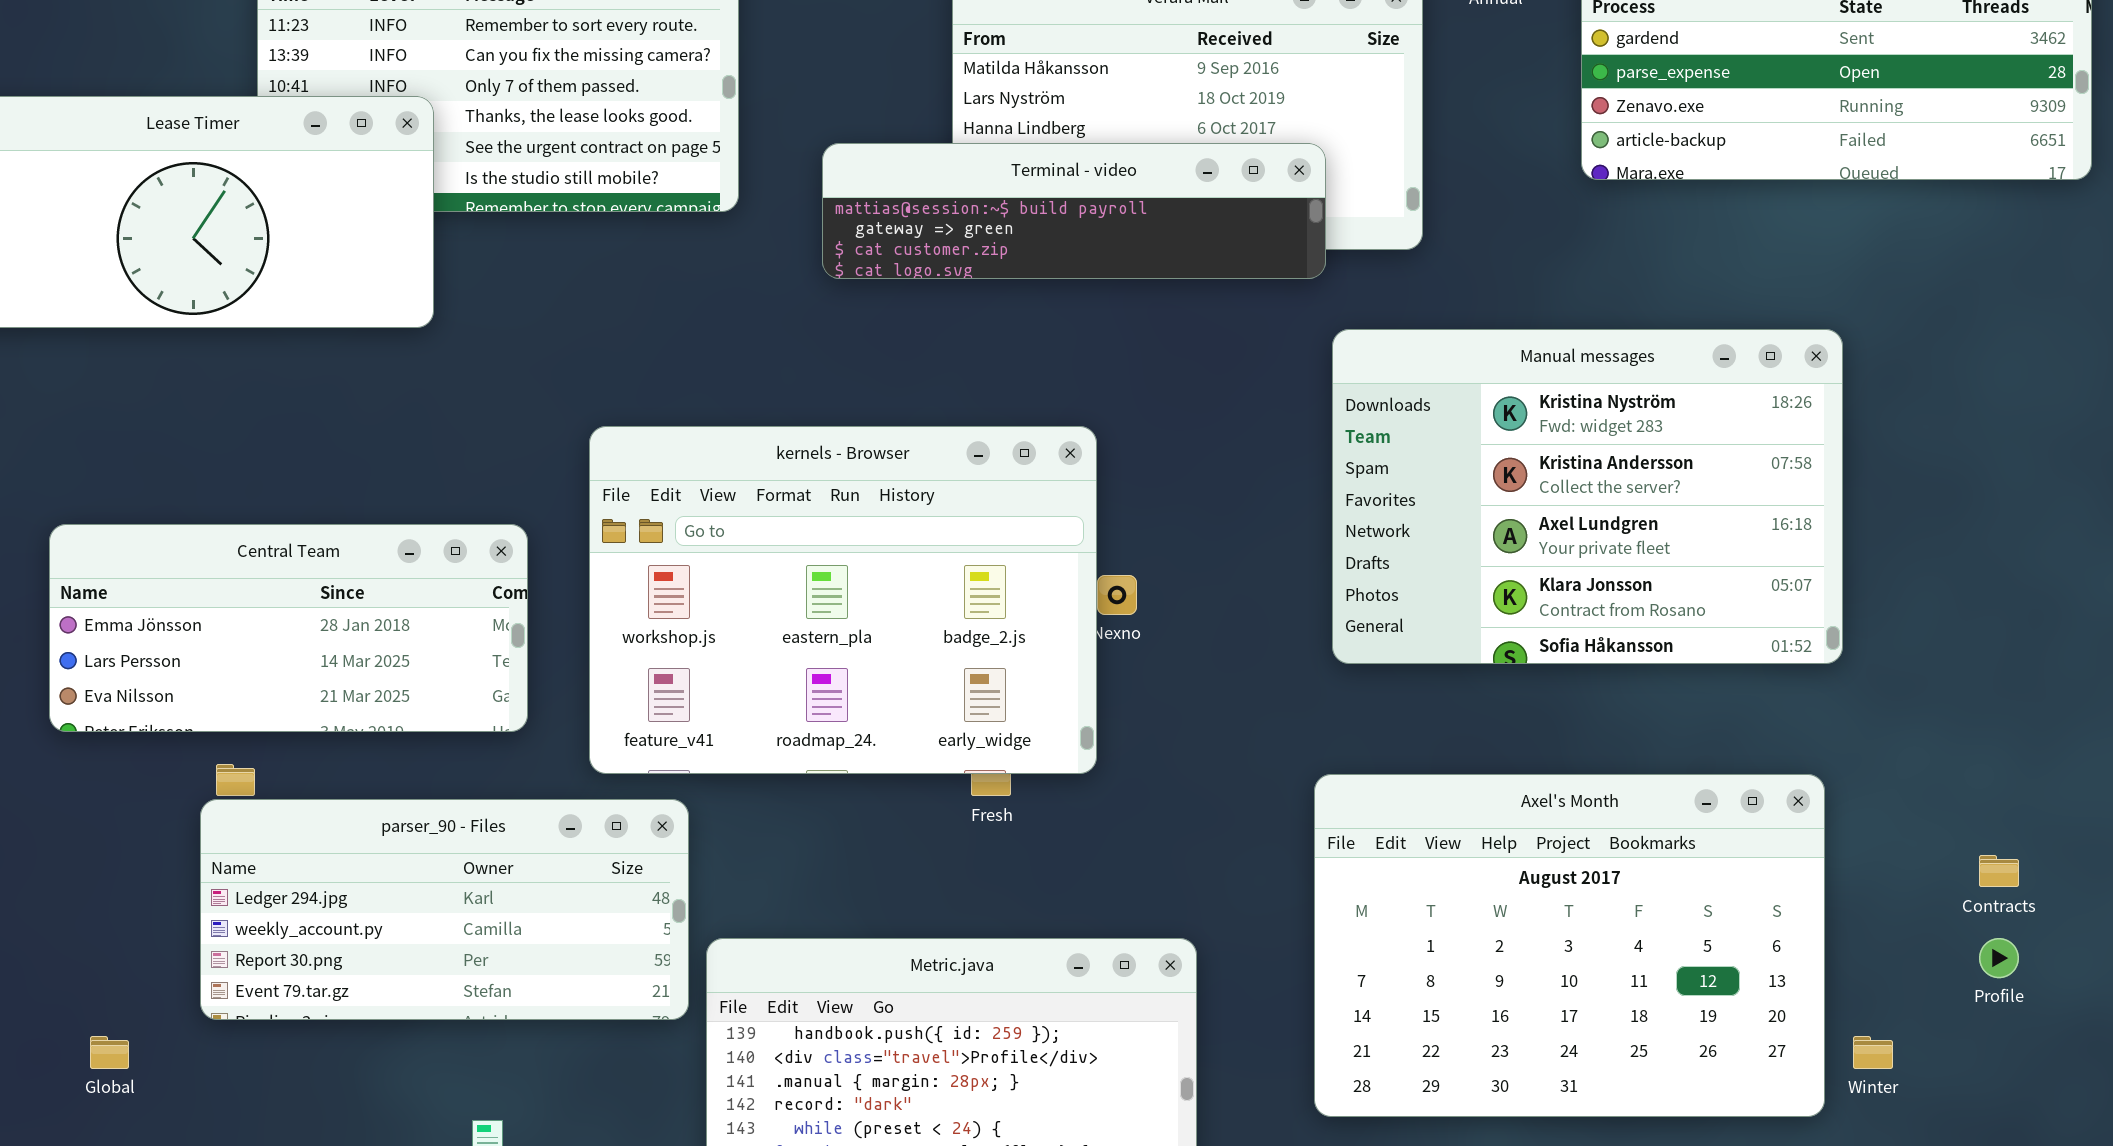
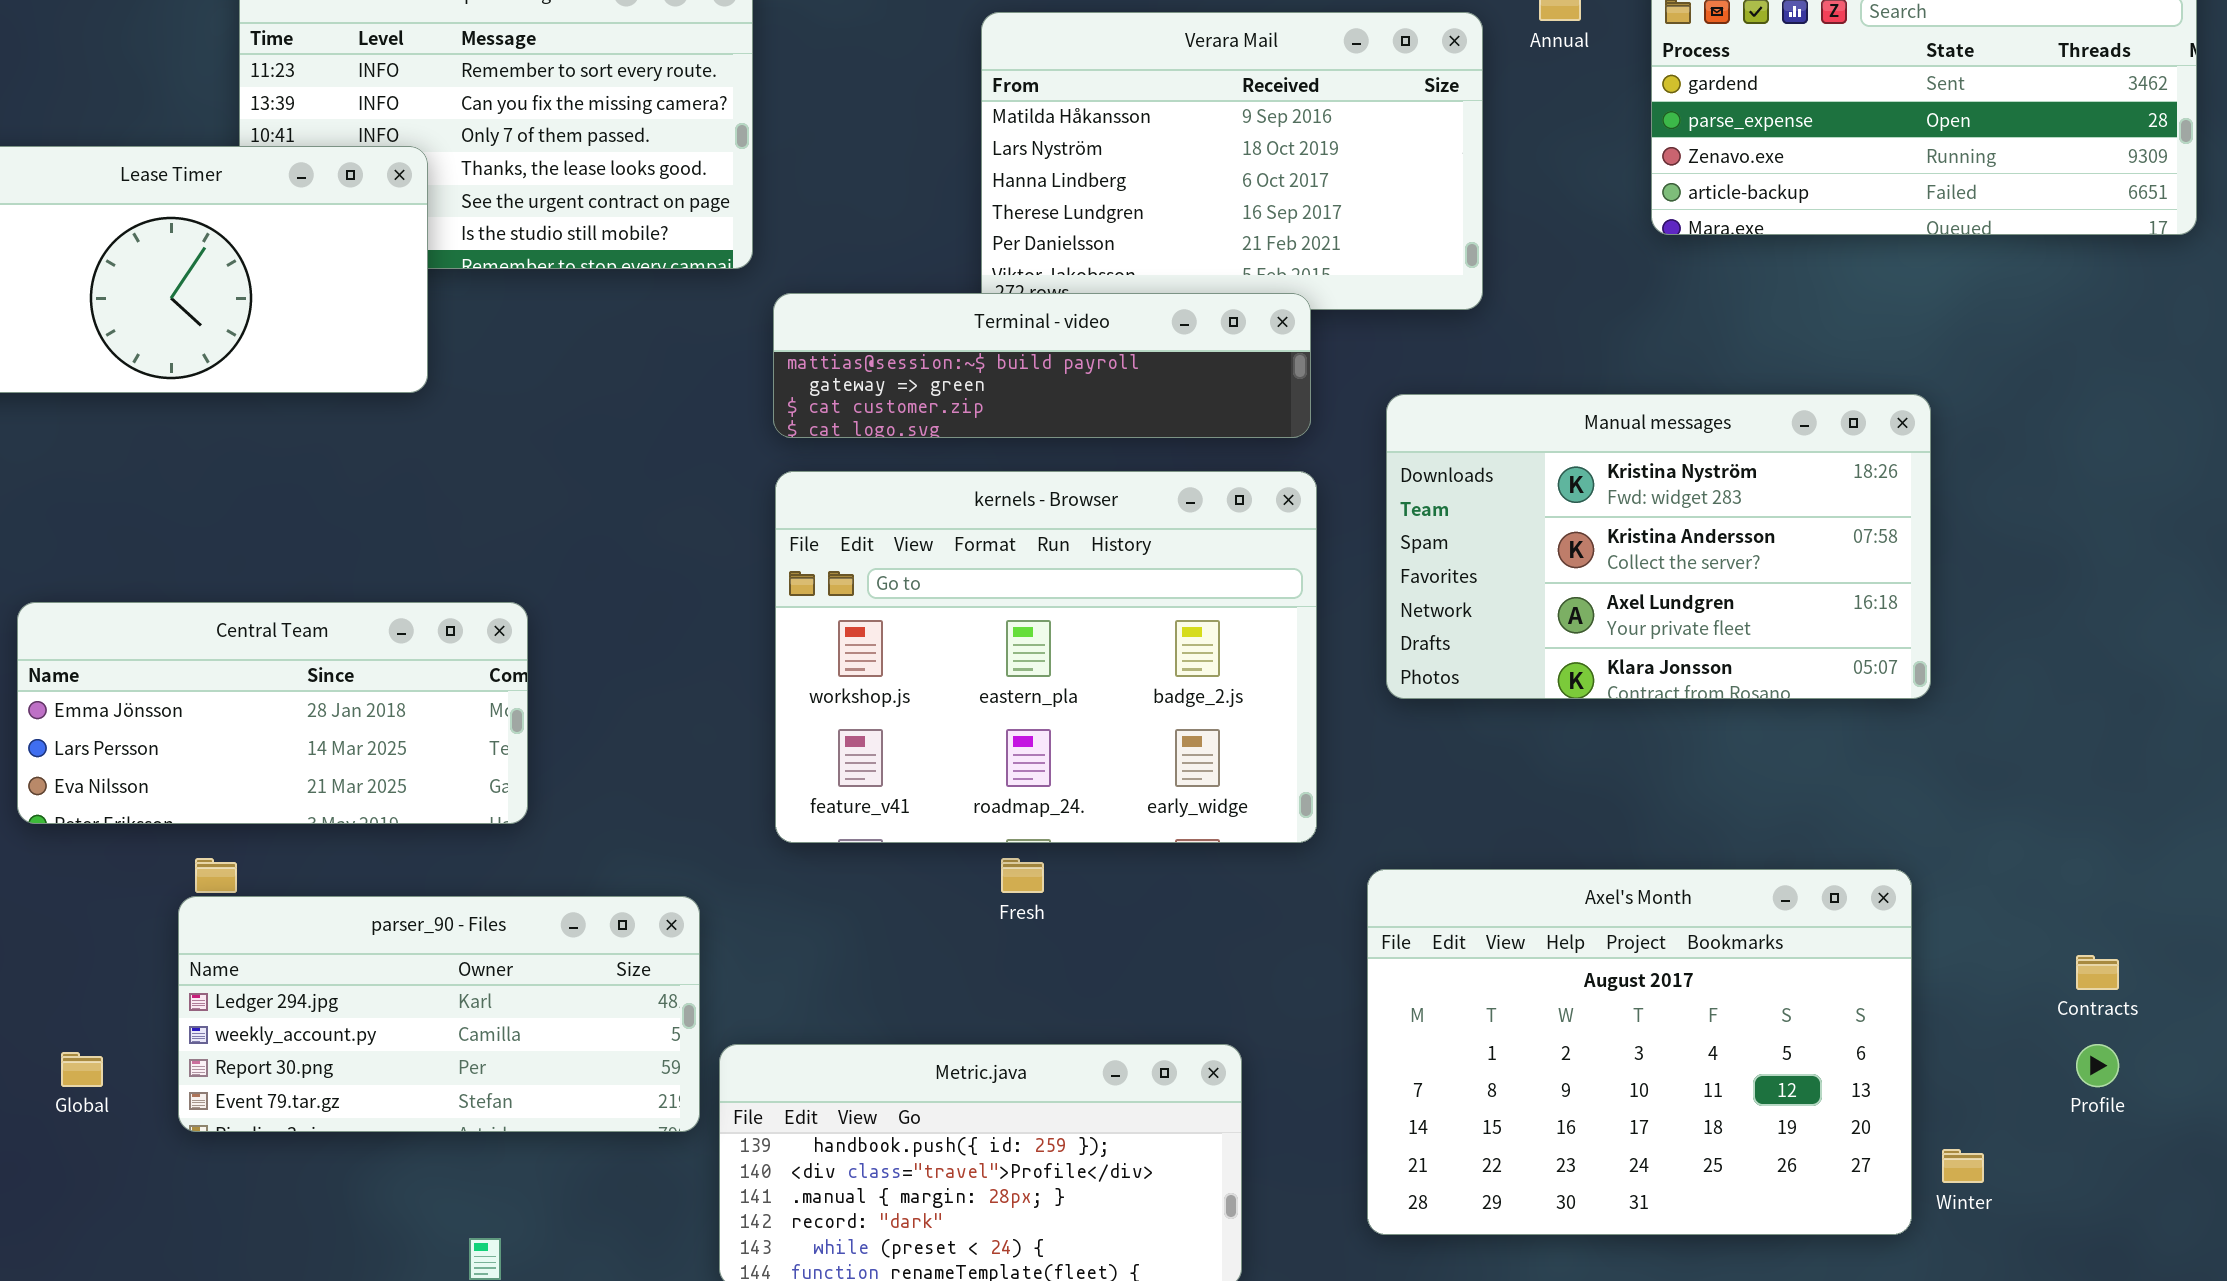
Terminal - video: [822,143,1326,279] -> [773,293,1311,438], moved
Manual messages: [1332,329,1843,664] -> [1386,394,1931,699], resized
kernels - Browser: [589,426,1097,774] -> [775,471,1317,843], moved
Global: [90,1036,129,1069] -> [61,1052,103,1087], moved

